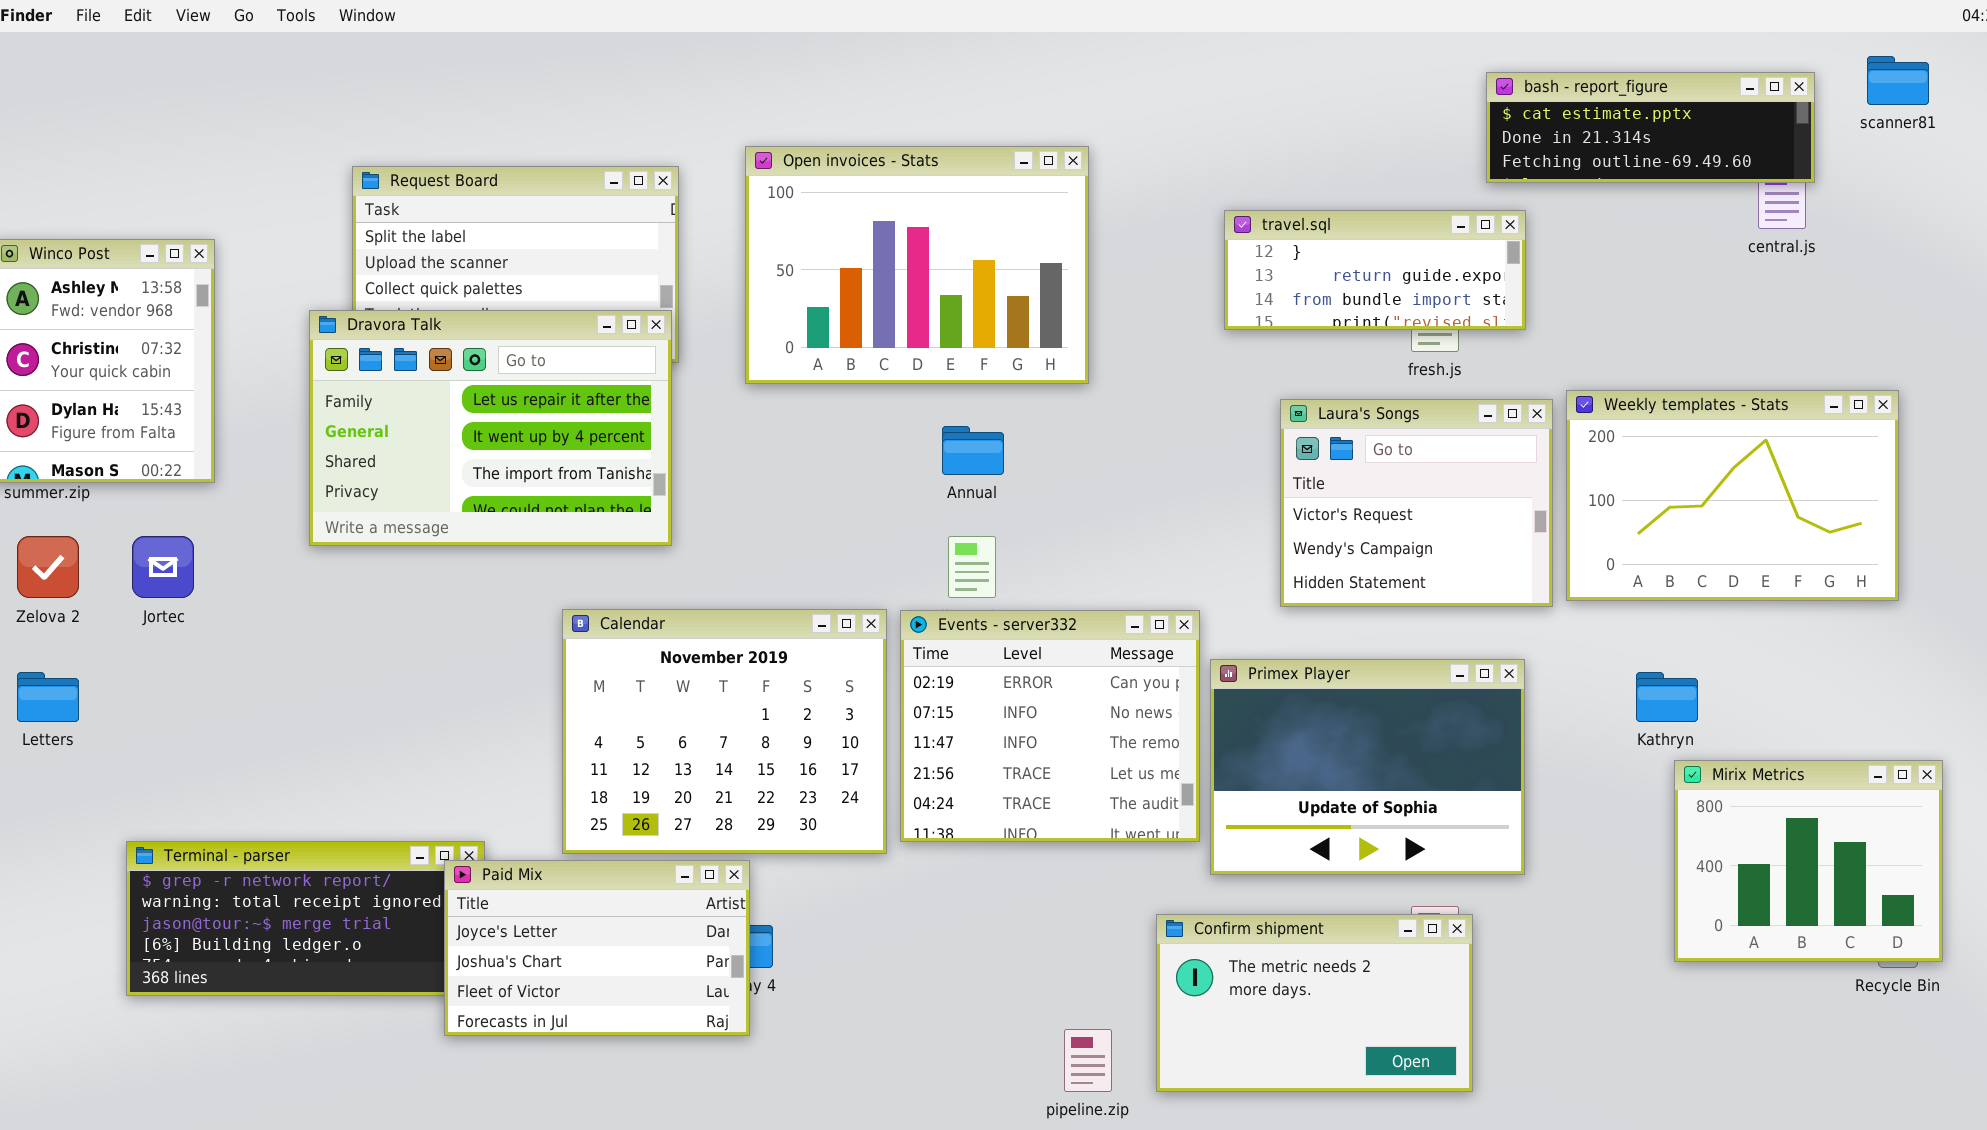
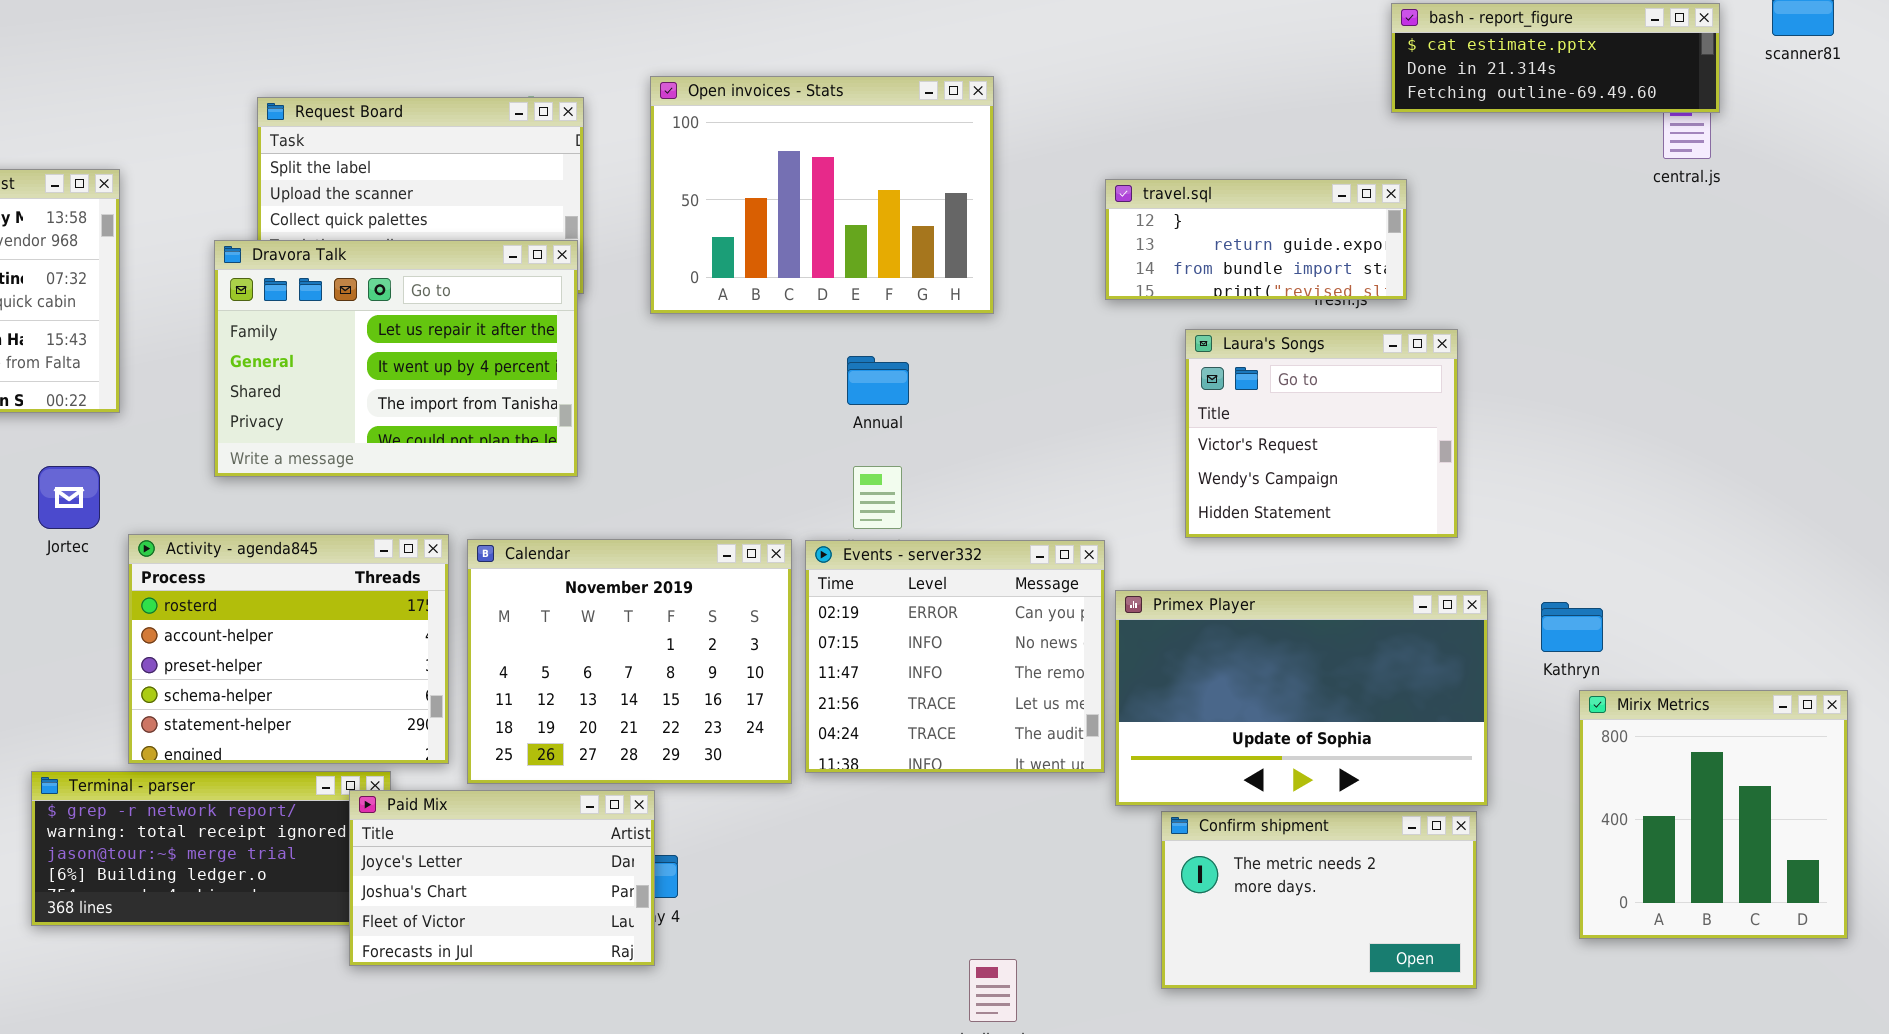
travel.sql: [1224,210,1526,330] -> [1105,179,1407,300], moved
Weekly templates - Stats: [1566,390,1899,601] -> none, closed
Activity - agenda845: none -> [128,534,449,764], opened
Primex Player: [1210,659,1525,875] -> [1115,590,1488,806], resized
Mirix Metrics: [1674,760,1943,962] -> [1579,690,1848,939], resized
Confirm shipment: [1156,914,1473,1092] -> [1161,811,1477,989], moved

